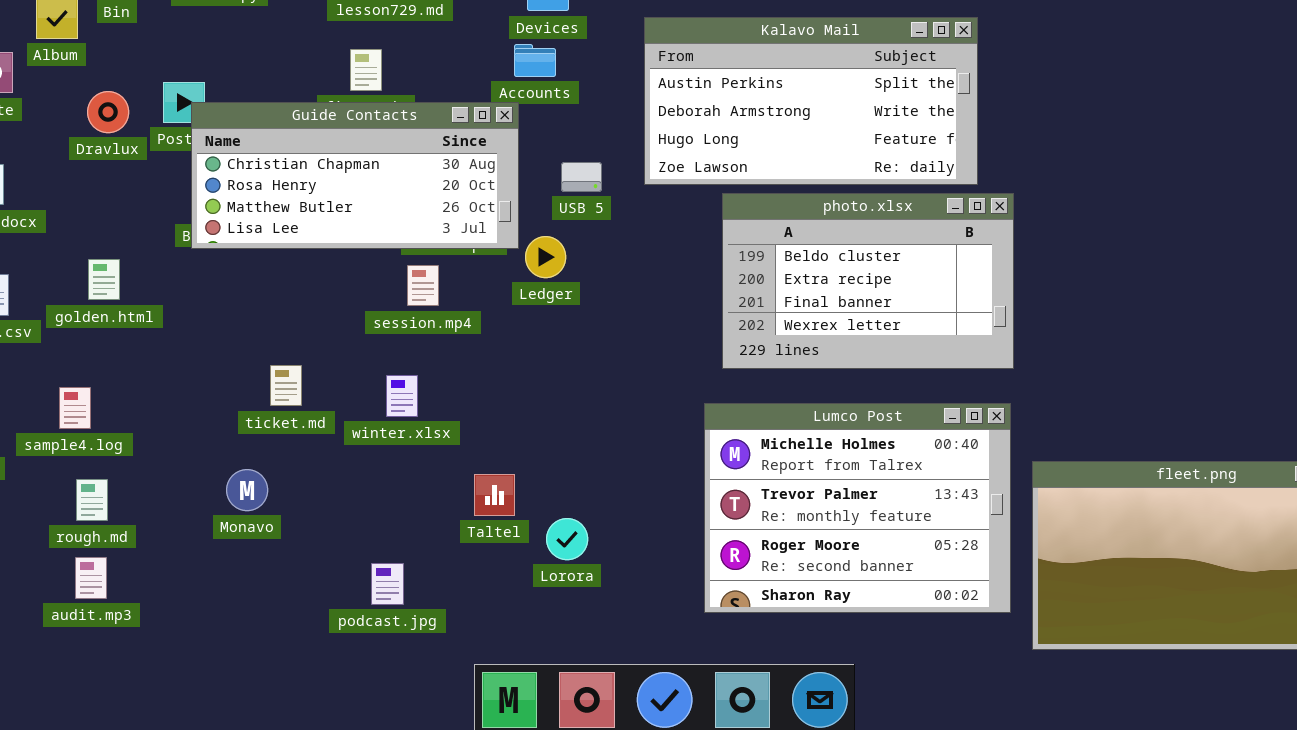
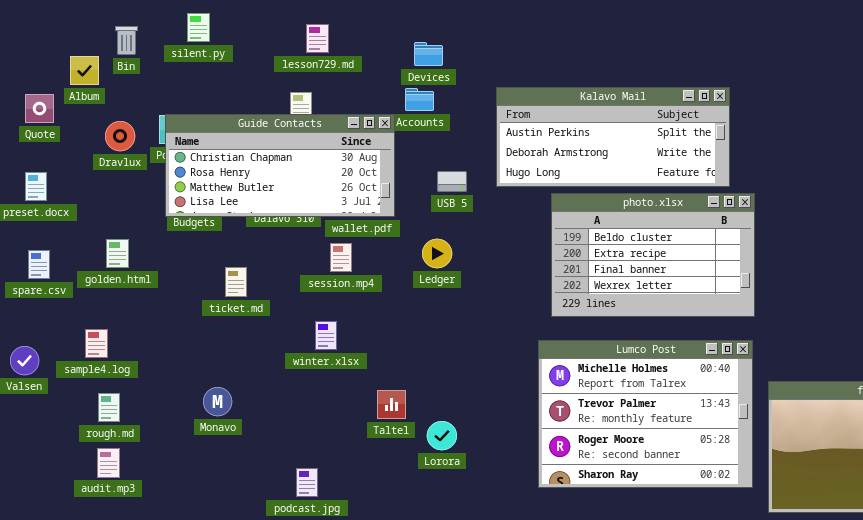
Kalavo Mail: [644,17,978,185] -> [496,87,730,187], resized
Guide Contacts: [191,102,519,249] -> [165,114,395,217], moved
Ledger: [525,236,566,278] -> [422,239,452,268], moved
ticket.md: [270,365,302,406] -> [225,267,247,297], moved
podcast.jpg: [371,563,404,605] -> [296,468,318,497], moved

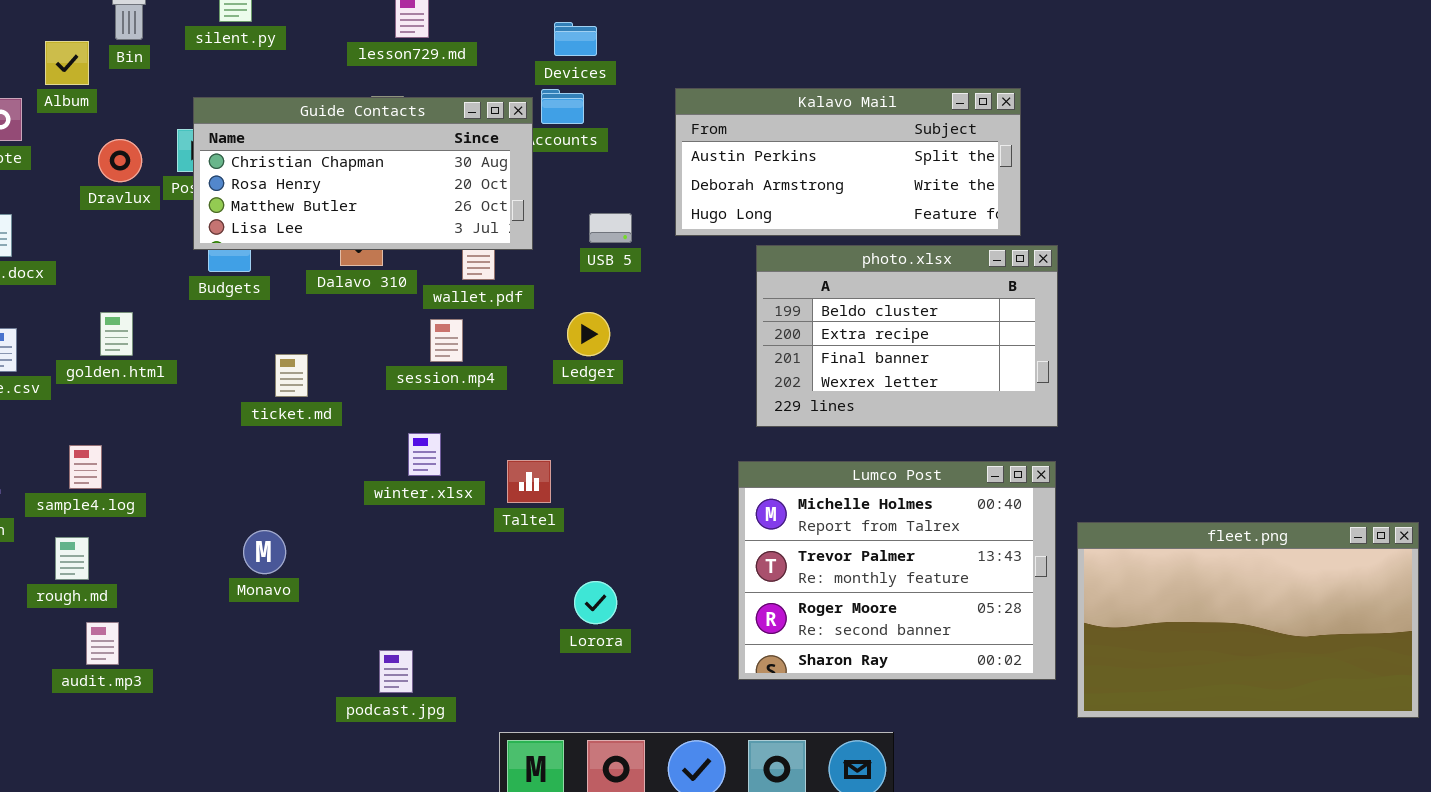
Guide Contacts: [165,114,395,217] -> [193,97,533,250], moved
Taltel: [377,390,406,419] -> [507,460,551,503], moved
rough.md: [98,393,120,422] -> [55,537,89,580], moved

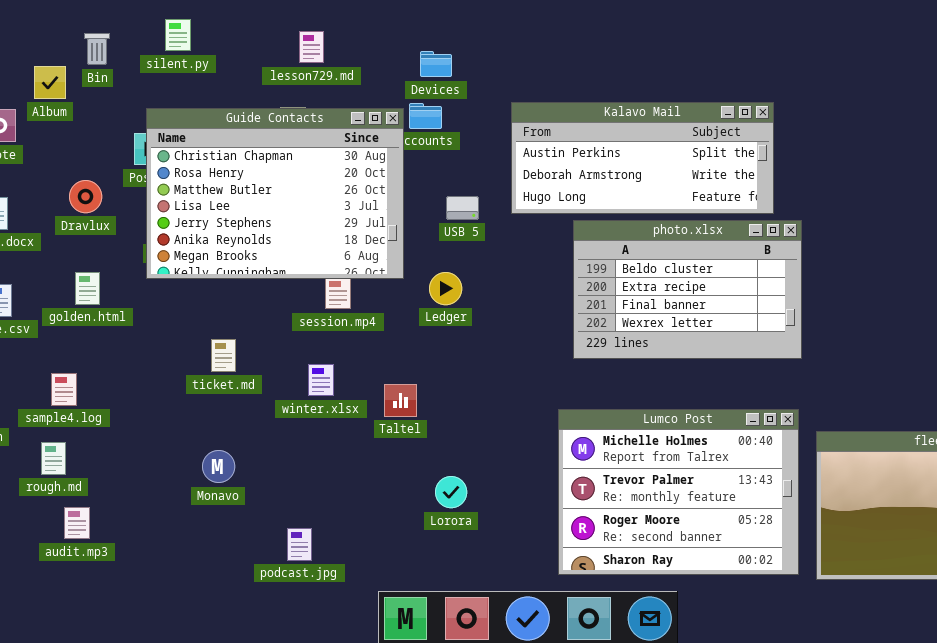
Guide Contacts: [193,97,533,250] -> [146,108,404,279], resized
Dravlux: [98,139,142,182] -> [69,180,102,213], moved
ticket.md: [275,354,308,397] -> [211,339,236,372], moved
Lumco Post: [738,461,1056,680] -> [558,409,799,575], moved
Monavo: [243,530,286,574] -> [202,450,235,483], moved

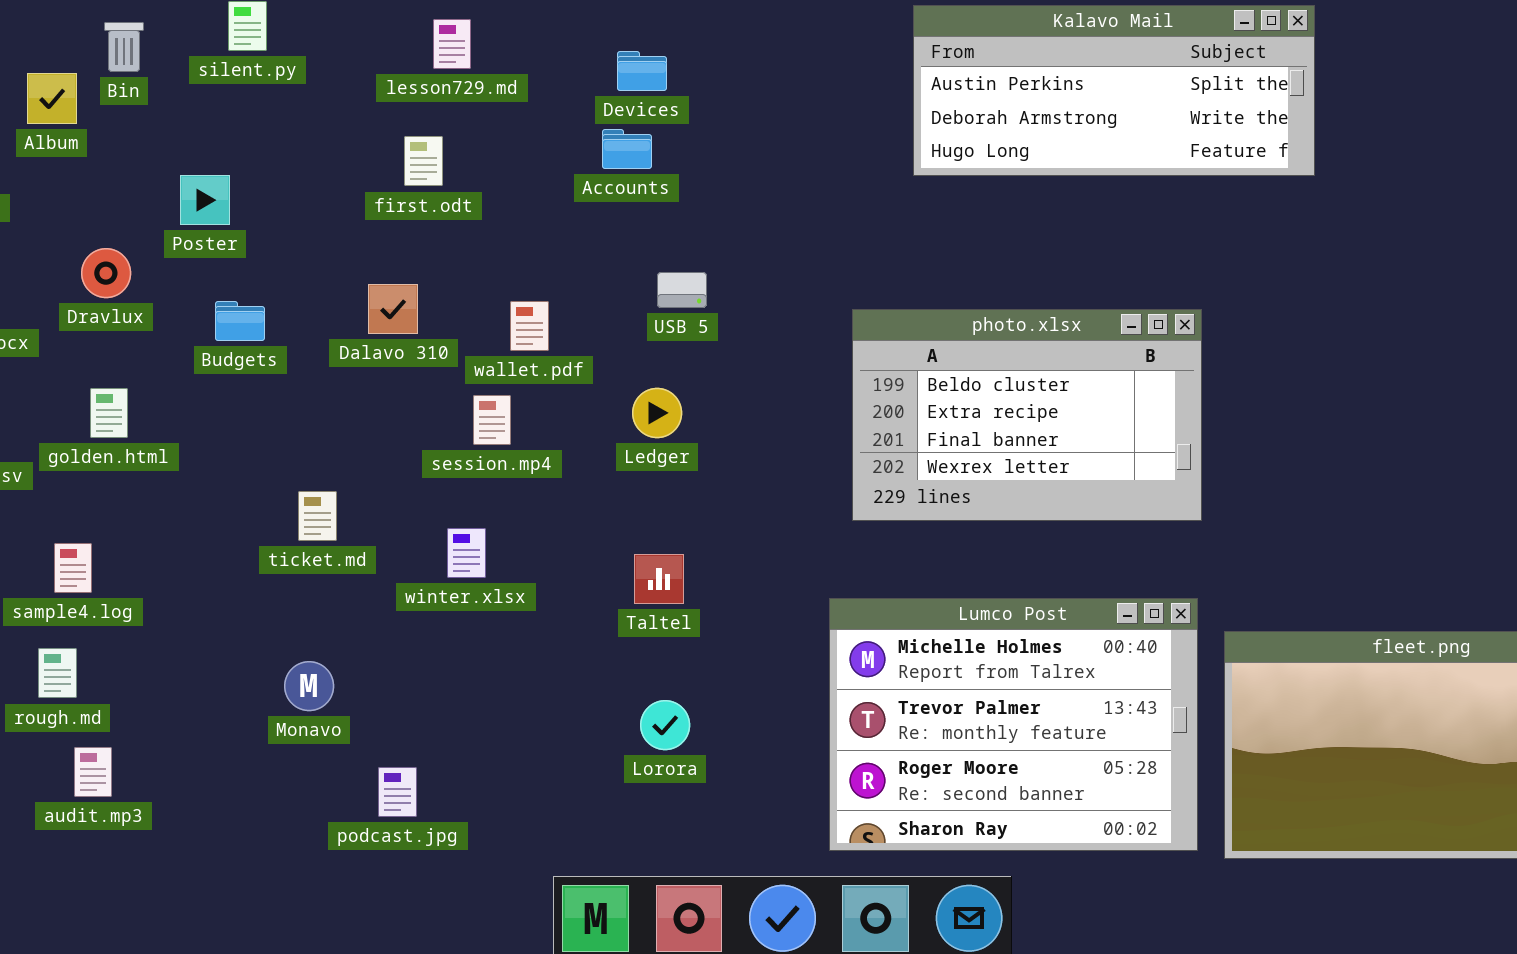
Kalavo Mail: [511,102,774,214] -> [913,5,1315,176], moved
Guide Contacts: [146,108,404,279] -> none, closed
Taltel: [384,384,417,417] -> [634,554,684,604], moved
podcast.jpg: [287,528,312,561] -> [378,767,417,817], moved

